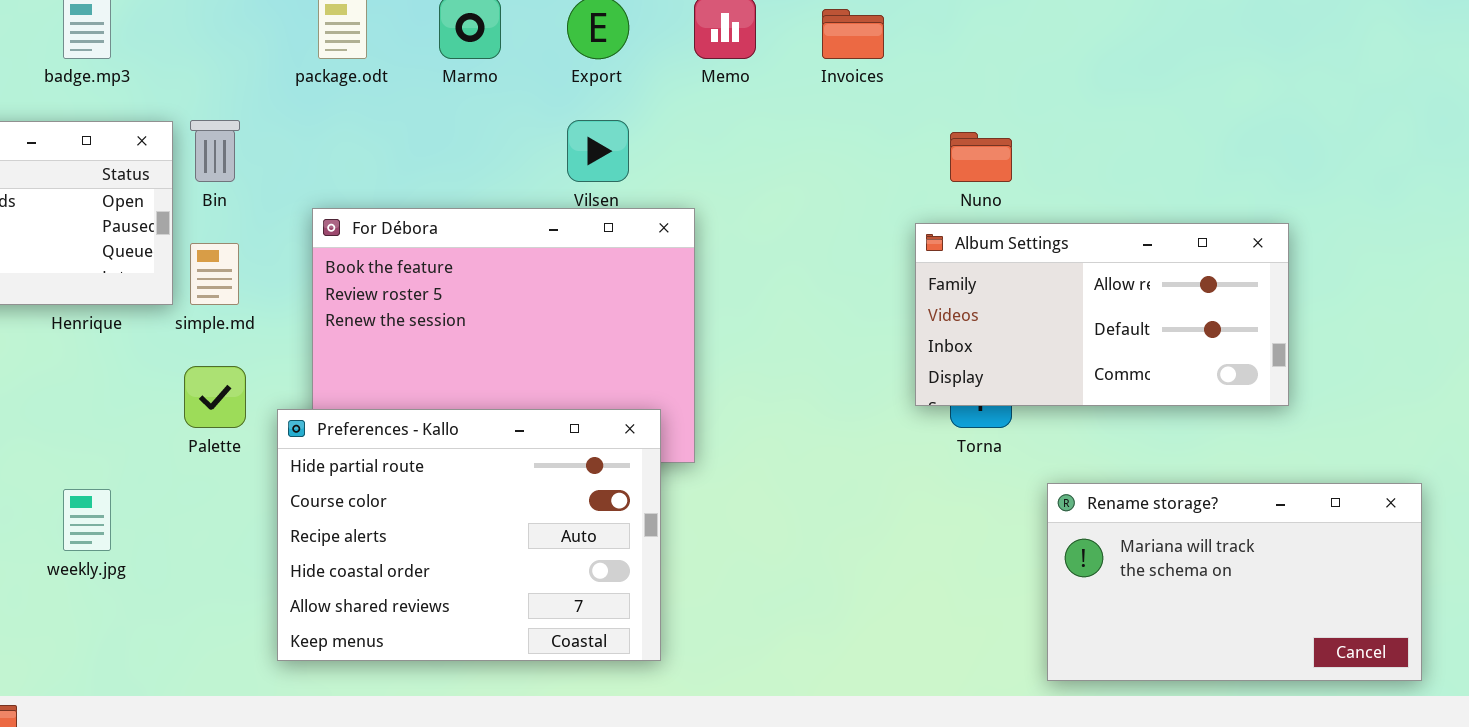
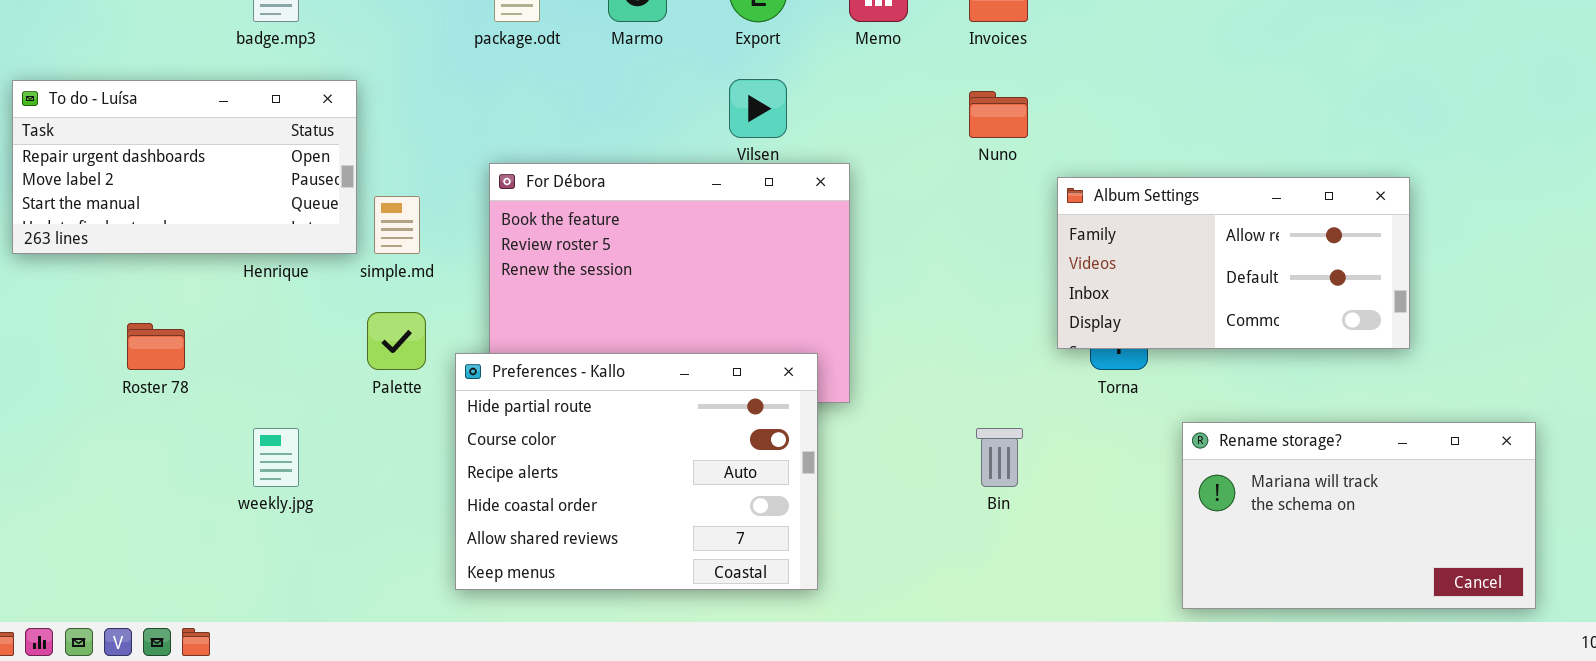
Bin: [190,120,240,182] -> [976,428,1023,487], moved
Nuno: [950,132,1012,182] -> [969,91,1028,138], moved

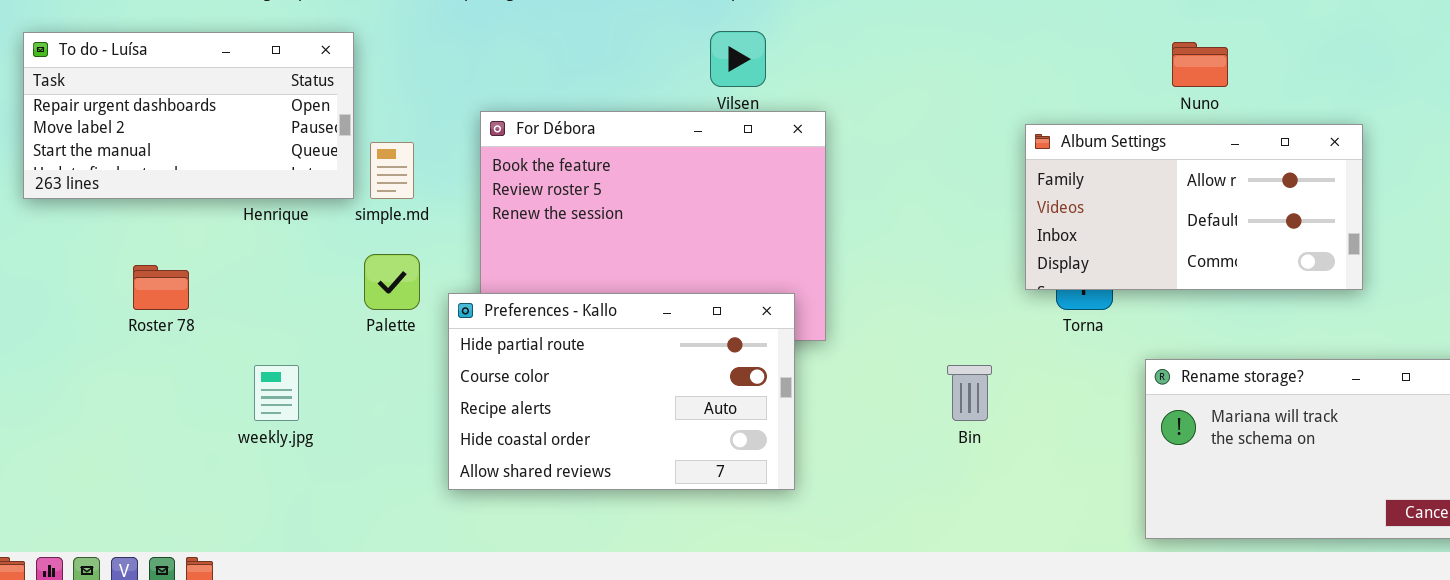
Nuno: [969,91,1028,138] -> [1172,42,1228,87], moved
Preferences - Kallo: [455,353,818,590] -> [448,293,795,490], resized

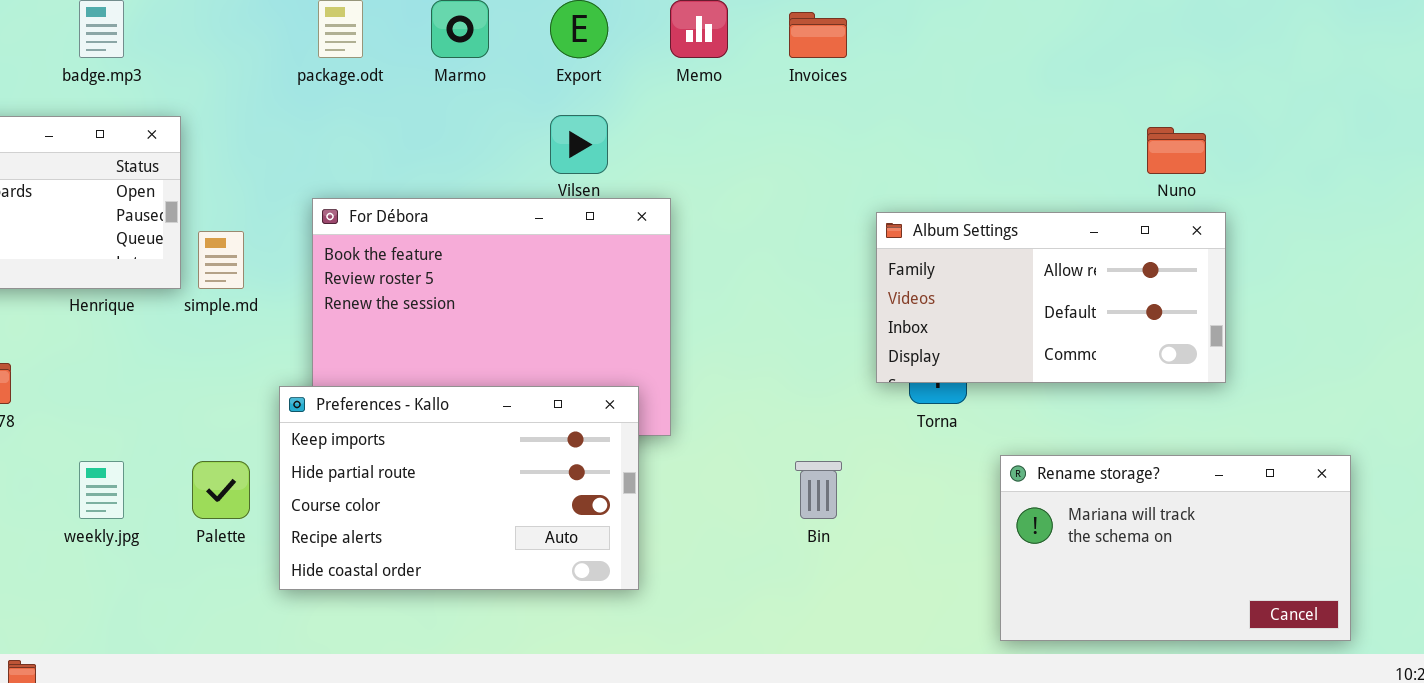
Nuno: [1172,42,1228,87] -> [1147,127,1206,174], moved
Palette: [364,254,420,310] -> [192,461,250,519], moved
Preferences - Kallo: [448,293,795,490] -> [279,386,639,590], scrolled up 1 row

